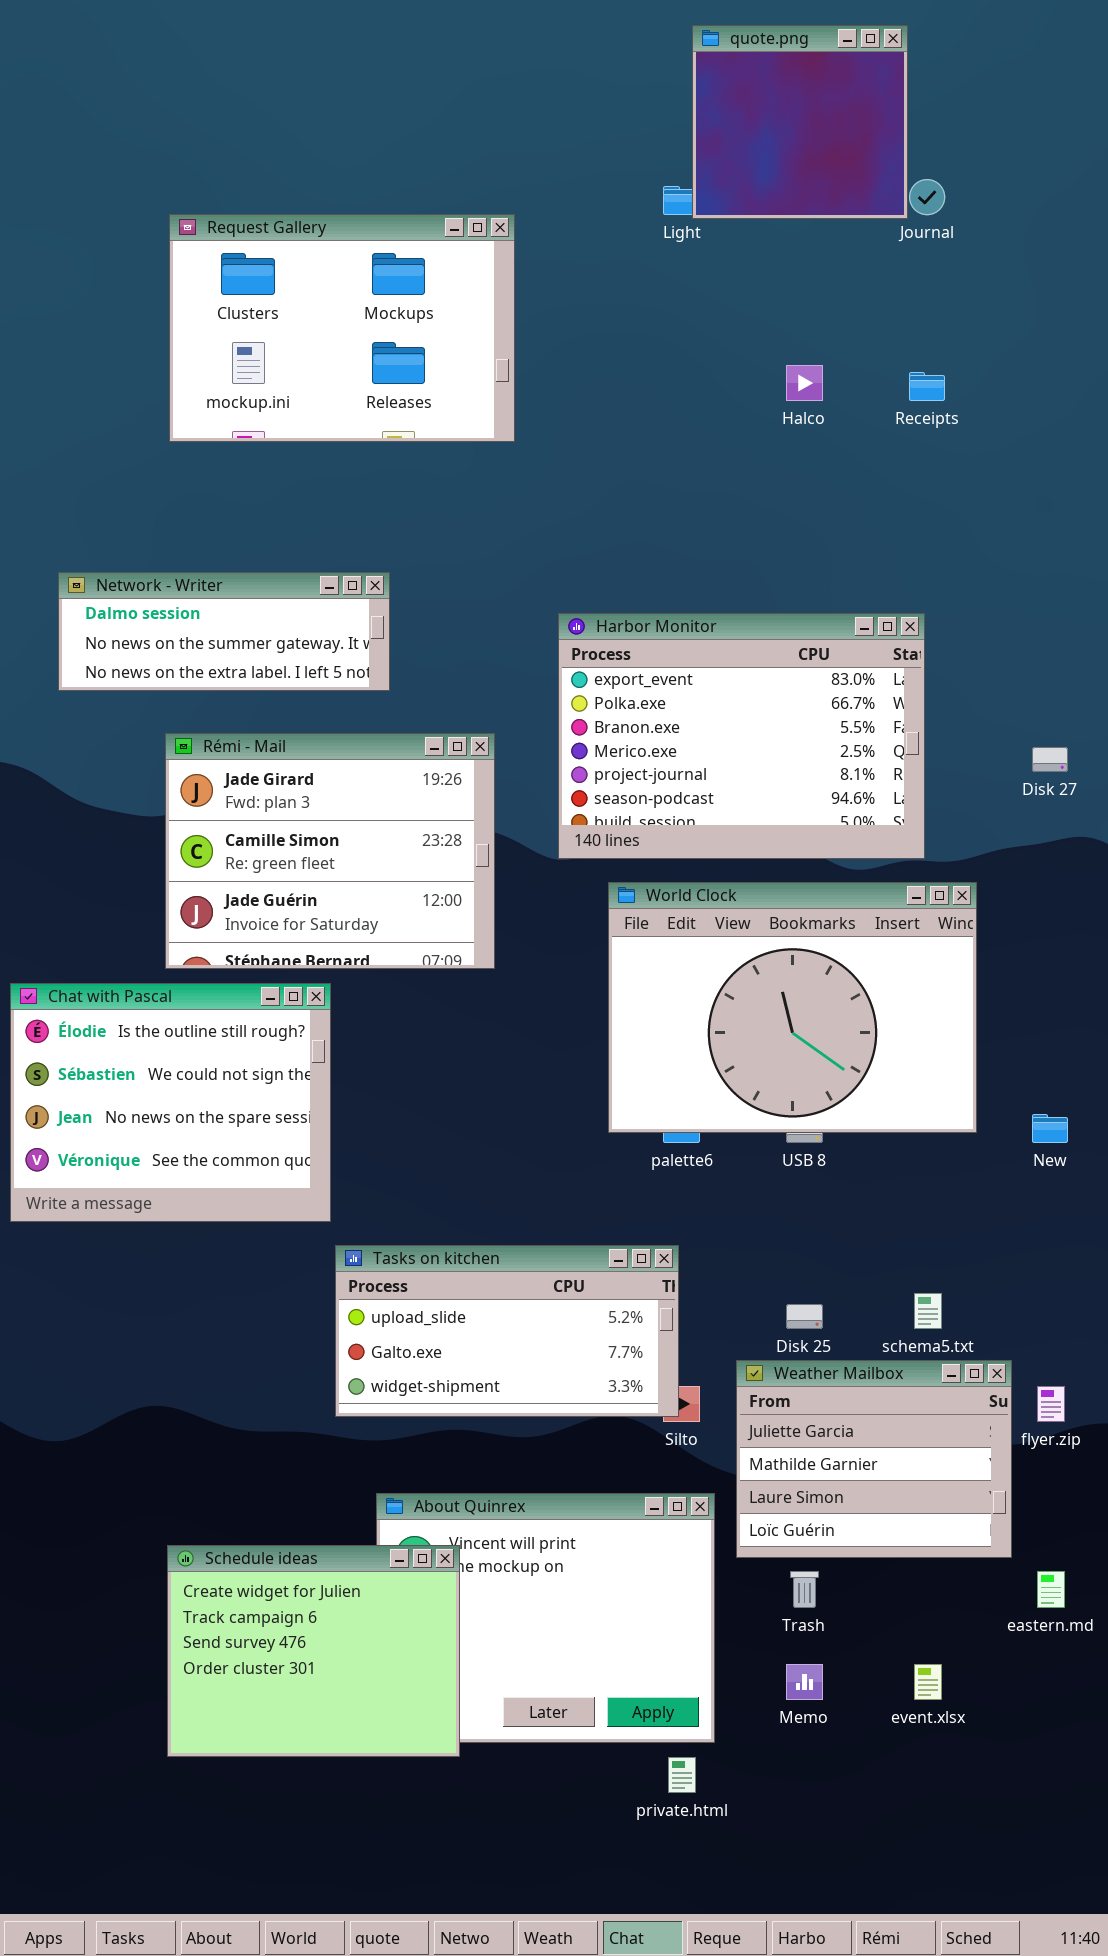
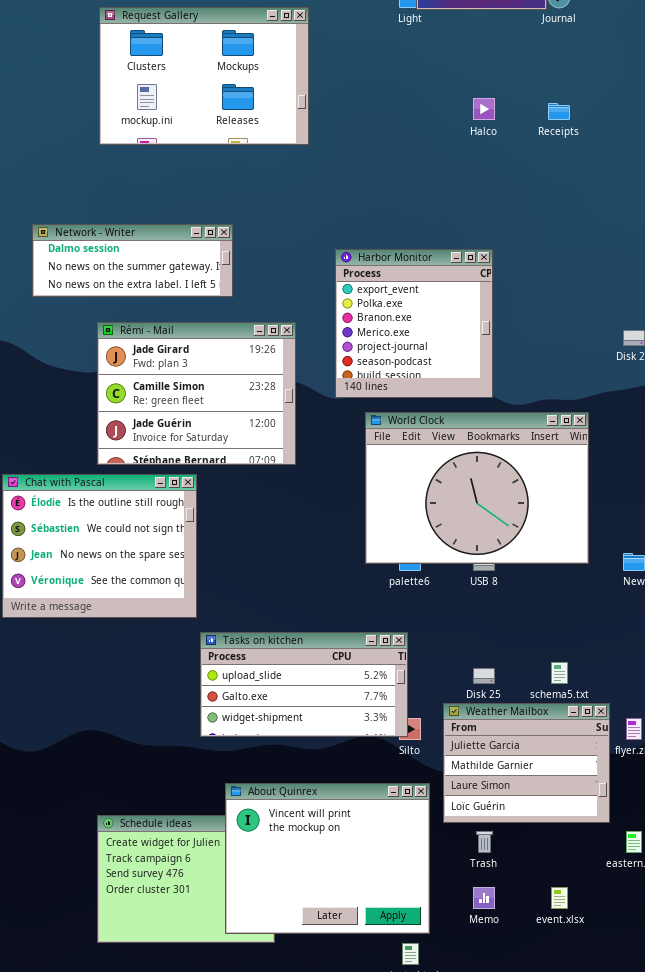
Harbor Monitor: [558,613,925,859] -> [335,249,493,398], resized
About Quinrex: [376,1493,715,1743] -> [225,783,430,934], raised

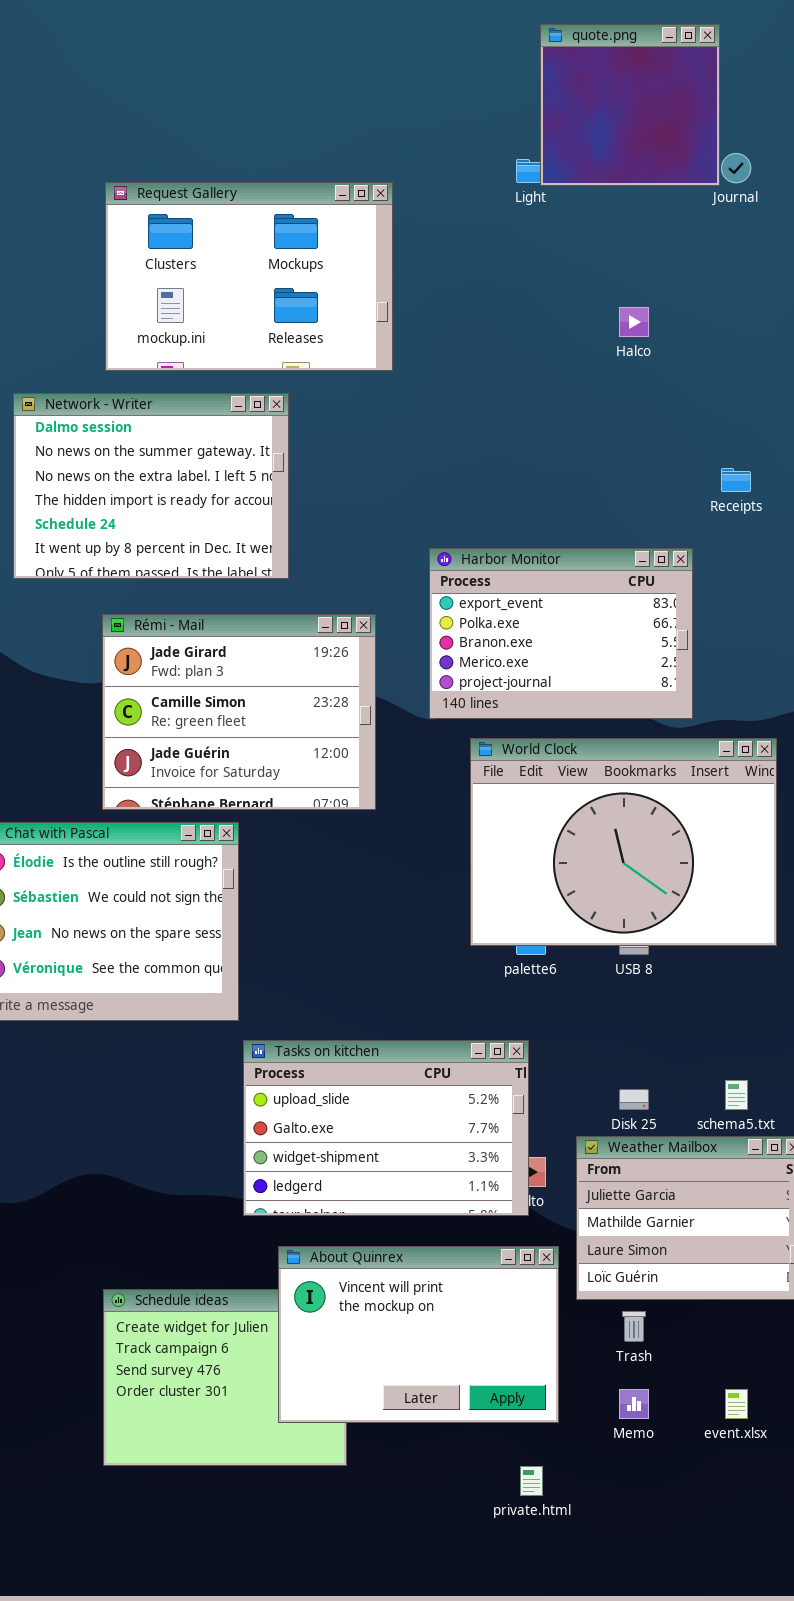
Receipts: [548,103,570,120] -> [721,468,751,492], moved
Network - Writer: [32,224,233,297] -> [13,393,289,579], resized
Harbor Monitor: [335,249,493,398] -> [429,548,693,719], resized
Tasks on kitchen: [200,632,408,737] -> [243,1040,529,1216], resized
About Quinrex: [225,783,430,934] -> [278,1246,559,1423], resized

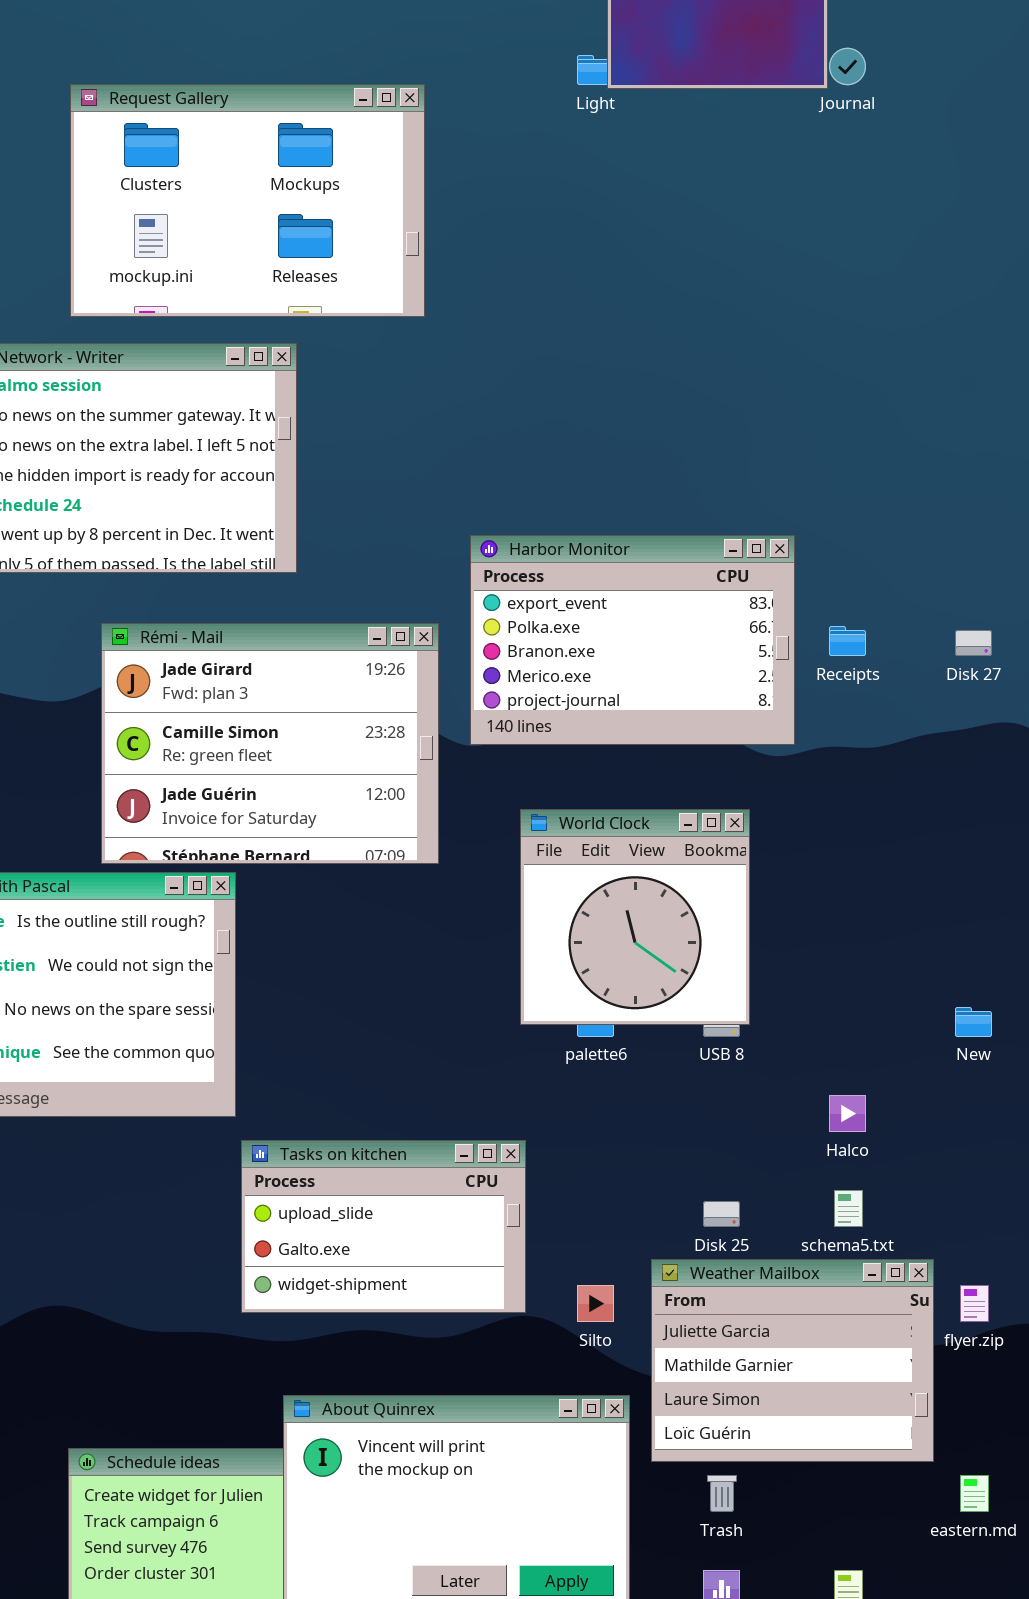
Halco: [619,307,649,337] -> [829,1095,866,1132], moved
Receipts: [721,468,751,492] -> [829,626,866,656], moved
Rémi - Mail: [102,614,376,810] -> [101,623,439,864], moved
World Clock: [470,738,777,946] -> [520,809,750,1025], resized
Tasks on kitchen: [243,1040,529,1216] -> [241,1140,526,1313], resized

